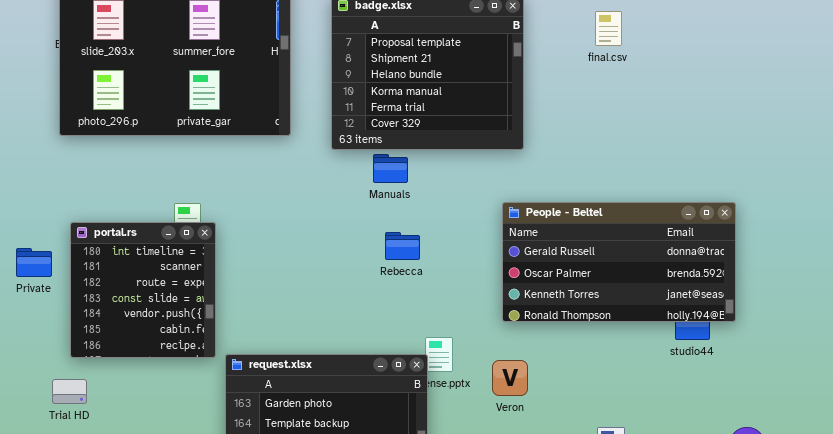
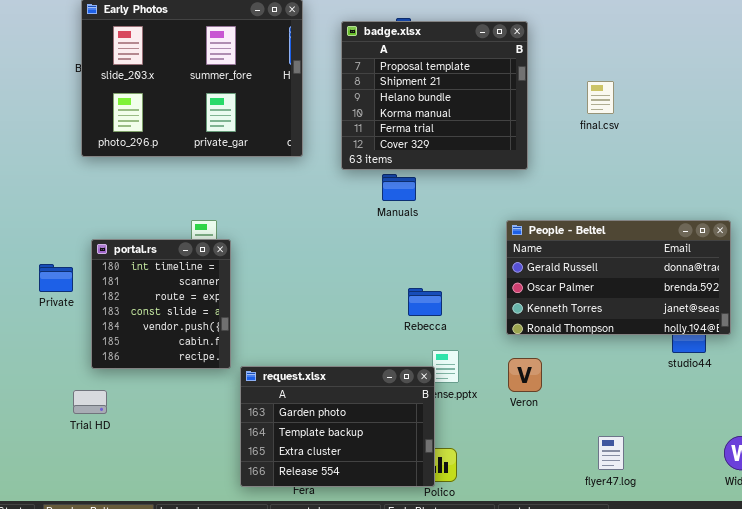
final.csv: [595,11,622,46] -> [587,81,614,114], moved
Rebecca: [385,232,420,260] -> [408,288,442,316], moved
Veron: [492,360,528,396] -> [508,358,542,392], moved

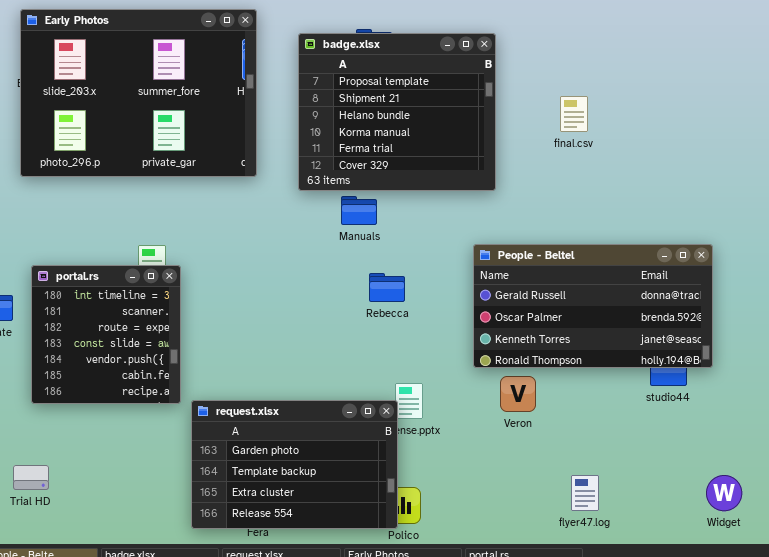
Rebecca: [408,288,442,316] -> [369,273,405,302], moved
Veron: [508,358,542,392] -> [500,376,536,412], moved
Trial HD: [73,390,107,414] -> [13,465,49,490], moved

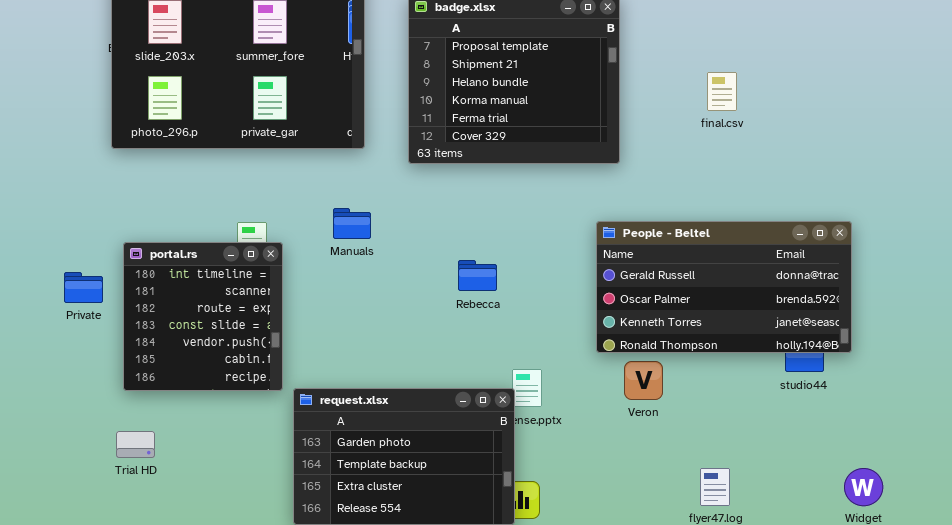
final.csv: [560,96,588,132] -> [707,72,737,111], moved
Manuals: [341,196,377,225] -> [333,208,371,239], moved
Rebecca: [369,273,405,302] -> [458,260,497,291], moved
Trial HD: [13,465,49,490] -> [116,431,155,458], moved

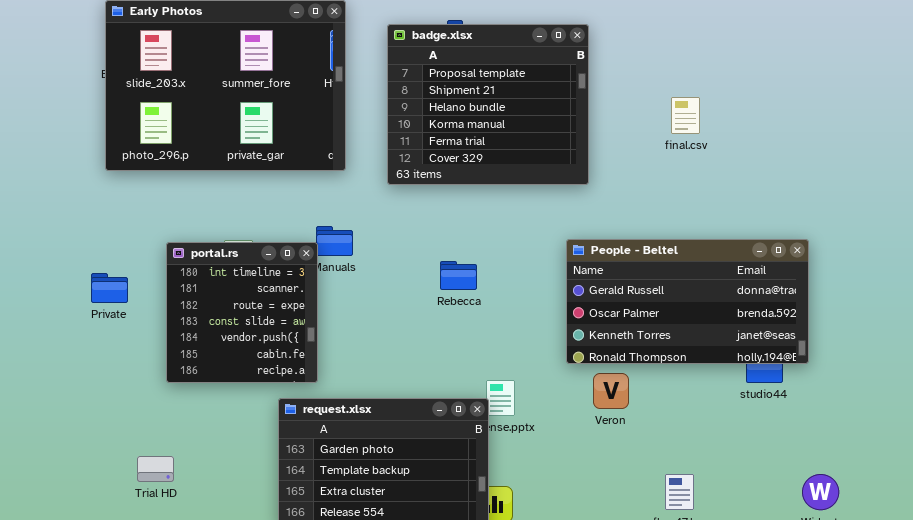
portal.rs: [123,242,283,391] -> [166,242,318,383], moved
Rebecca: [458,260,497,291] -> [440,261,477,290], moved
Private: [64,272,103,303] -> [91,273,128,303], moved
Trial HD: [116,431,155,458] -> [137,456,174,482], moved

